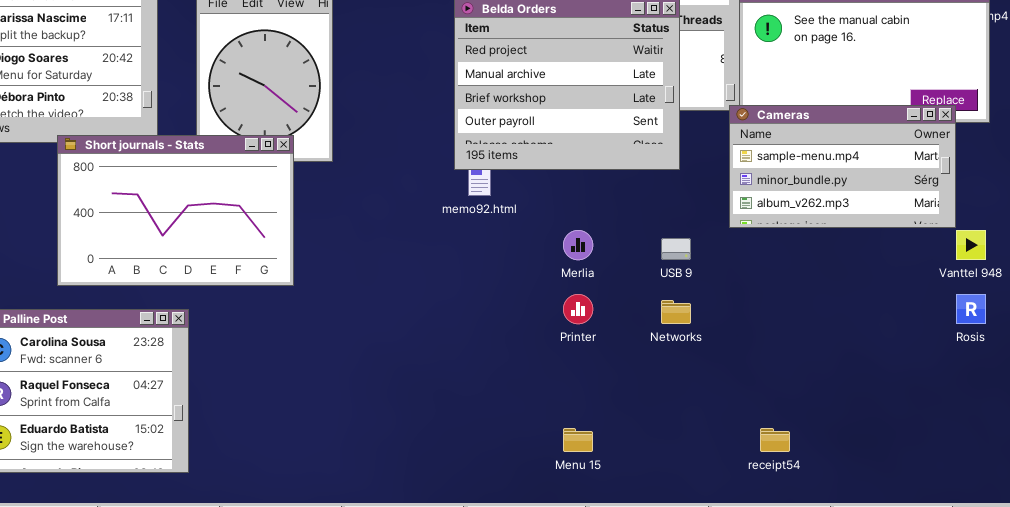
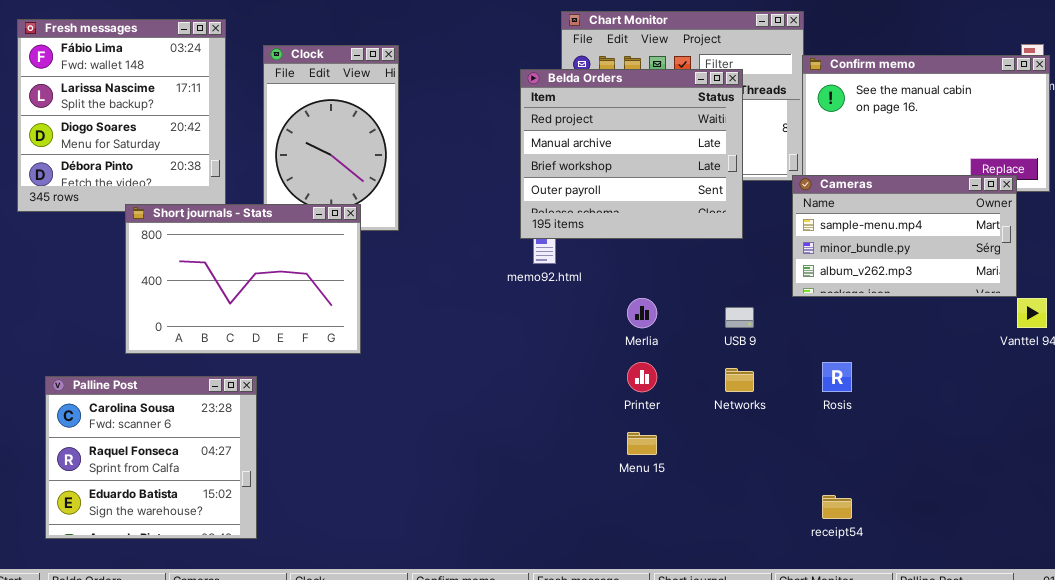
Rosis: [956,294,986,324] -> [822,362,852,392], moved
Menu 15: [563,428,593,452] -> [627,432,657,455], moved

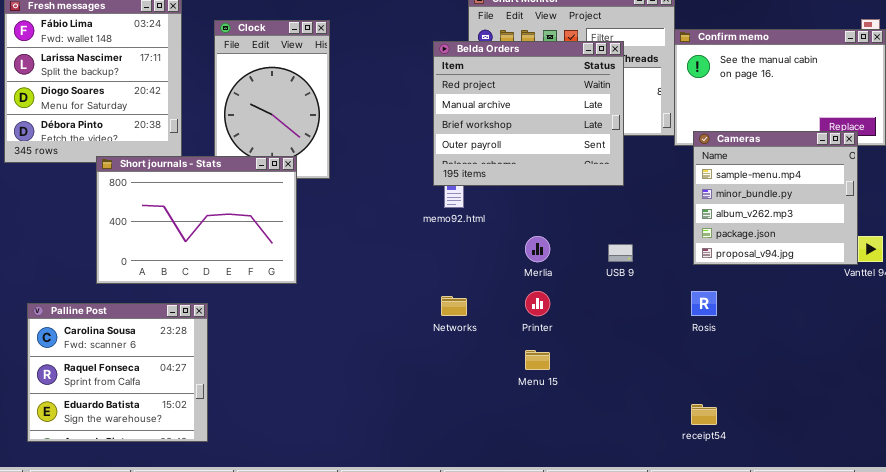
Cameras: [792,175,1017,297] -> [693,131,858,265], resized
Networks: [725,368,754,392] -> [441,296,467,316], moved

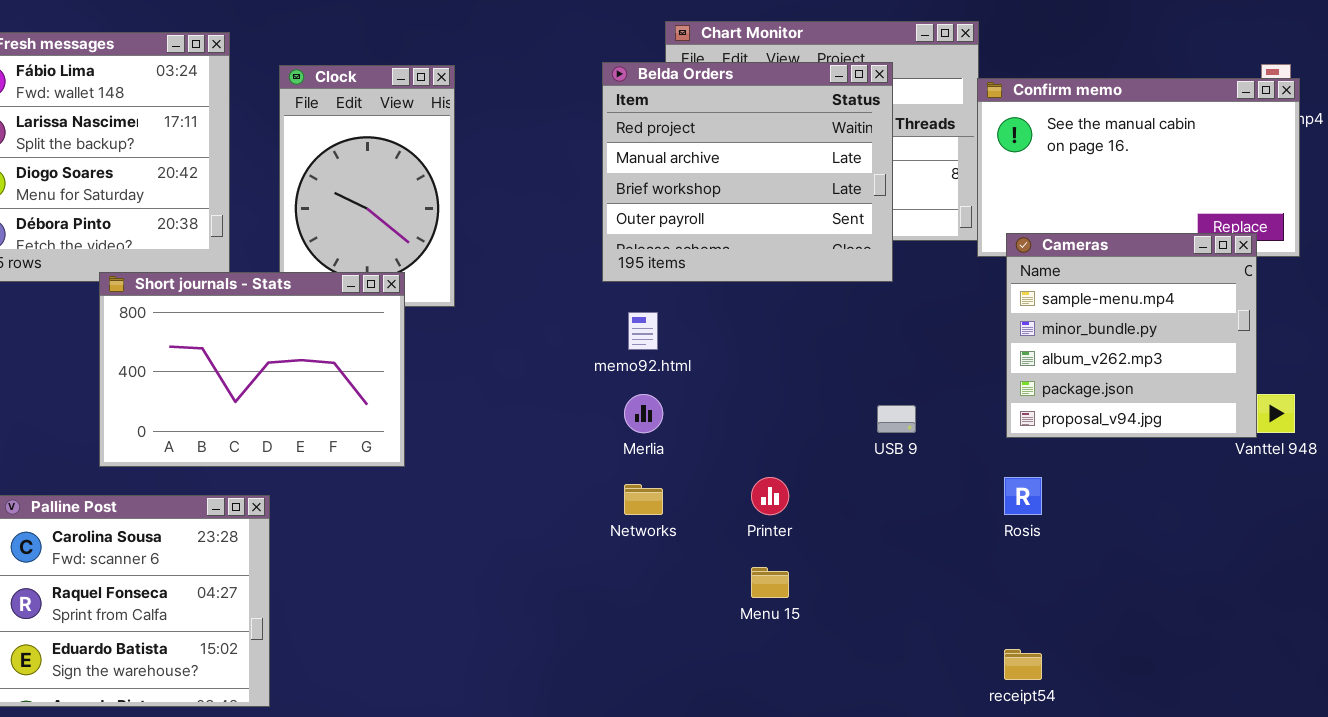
Belda Orders: [433,41,624,186] -> [602,62,893,282], moved
Merlia: [525,236,550,262] -> [624,394,663,433], moved

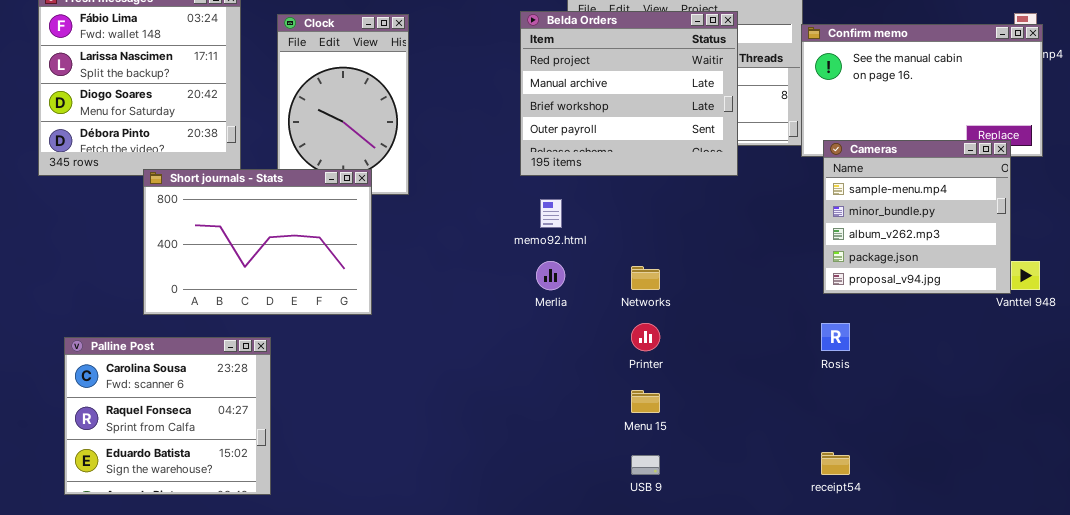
USB 9: [877,405,916,433] -> [631,455,660,475], moved
Networks: [624,484,663,515] -> [631,266,660,290], moved

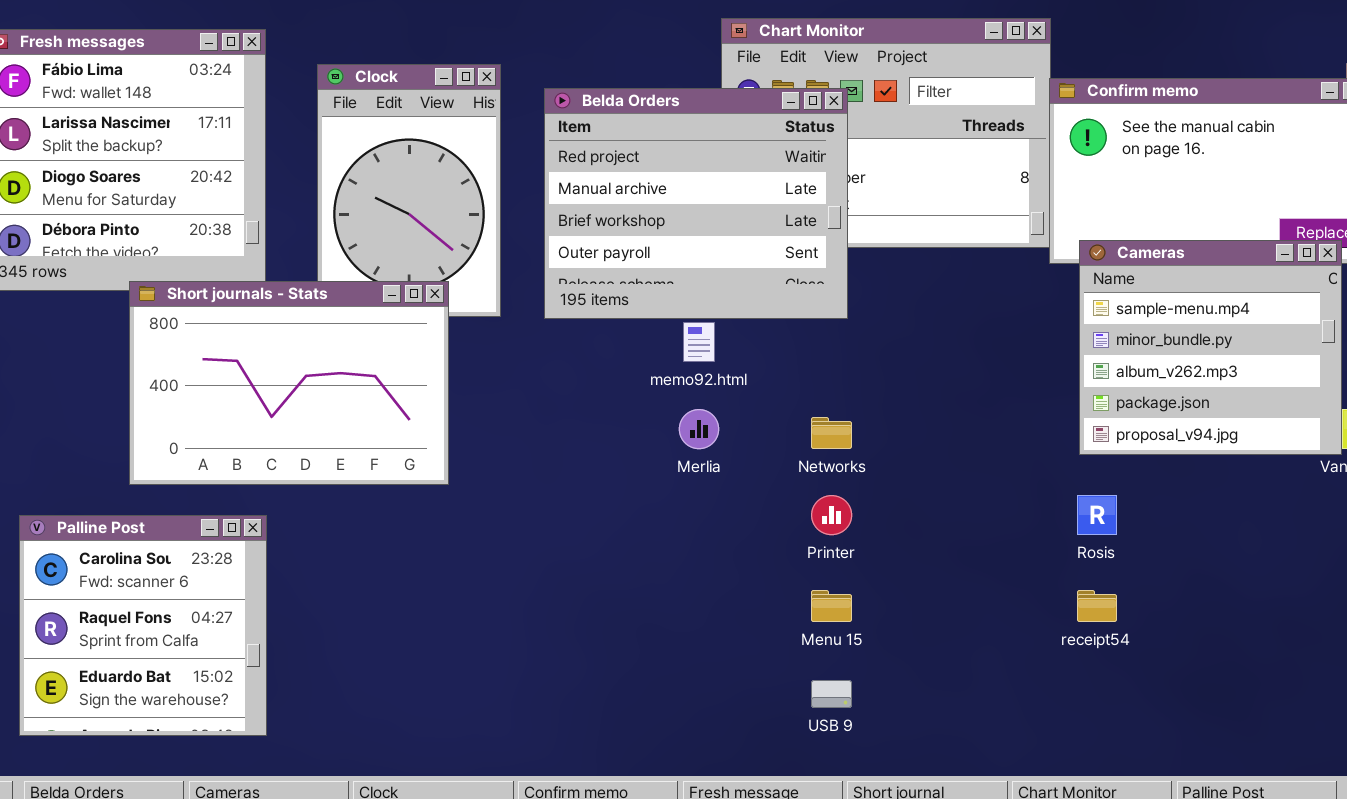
Belda Orders: [520,11,738,176] -> [544,88,848,319], moved
Palline Post: [64,337,271,495] -> [19,515,267,736], resized
receipt54: [821,452,850,475] -> [1077,590,1117,622], moved

